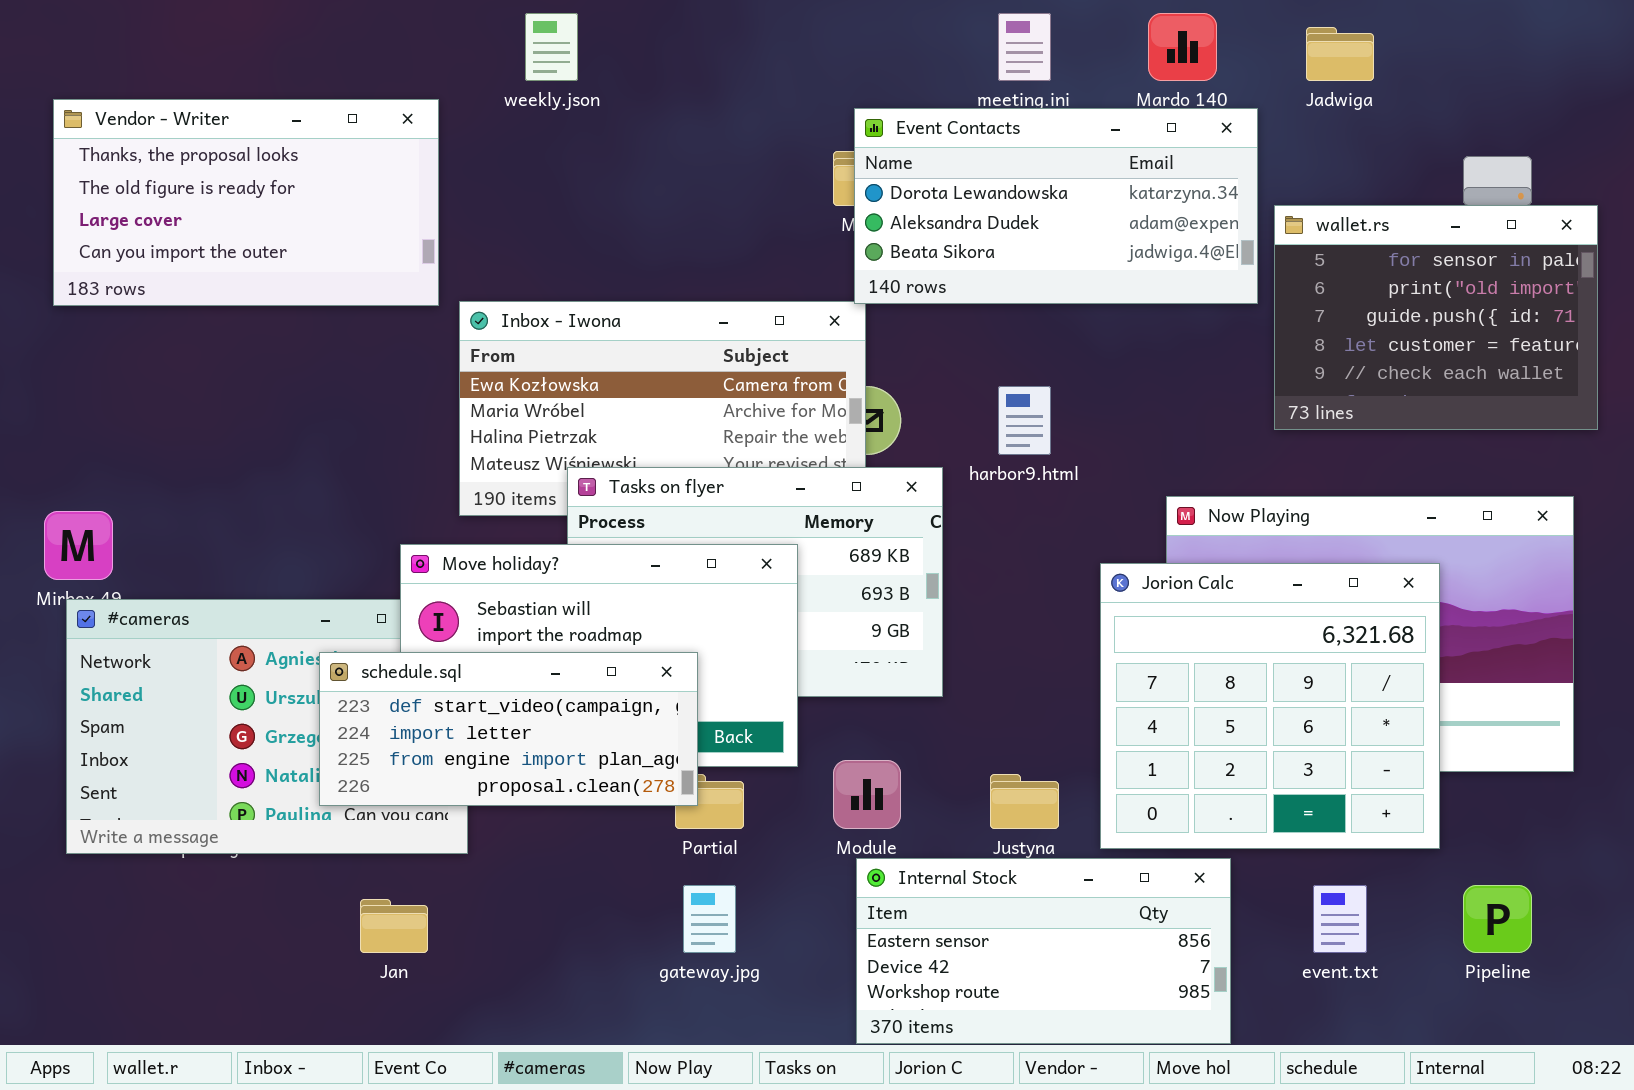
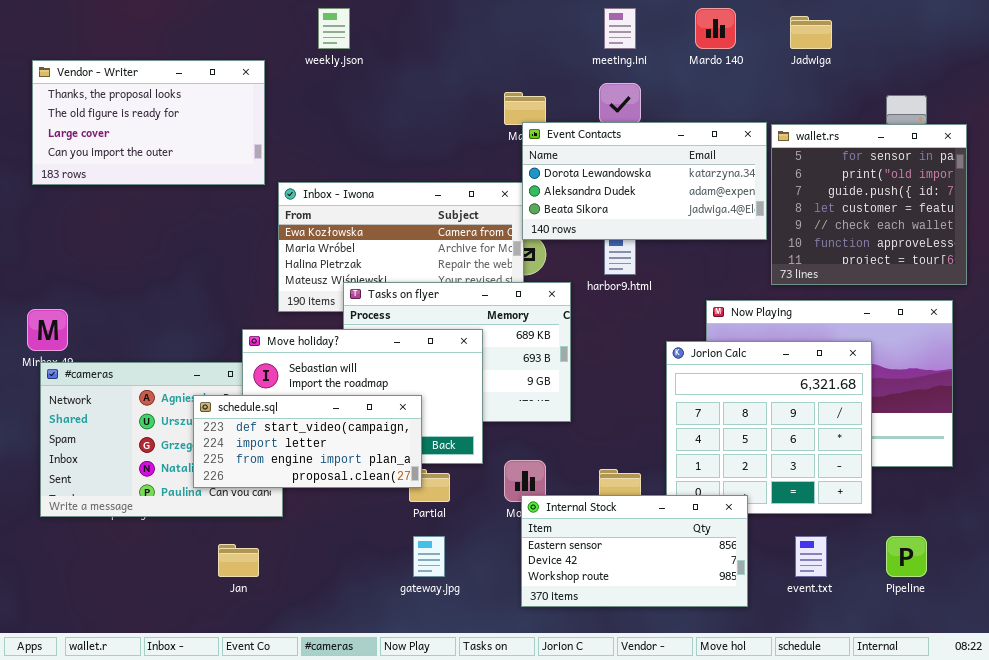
Event Contacts: [854,108,1258,304] -> [522,122,767,240], moved
wallet.rs: [1274,205,1598,430] -> [771,124,967,285], resized
Internal Stock: [856,858,1231,1044] -> [521,495,748,607], moved

